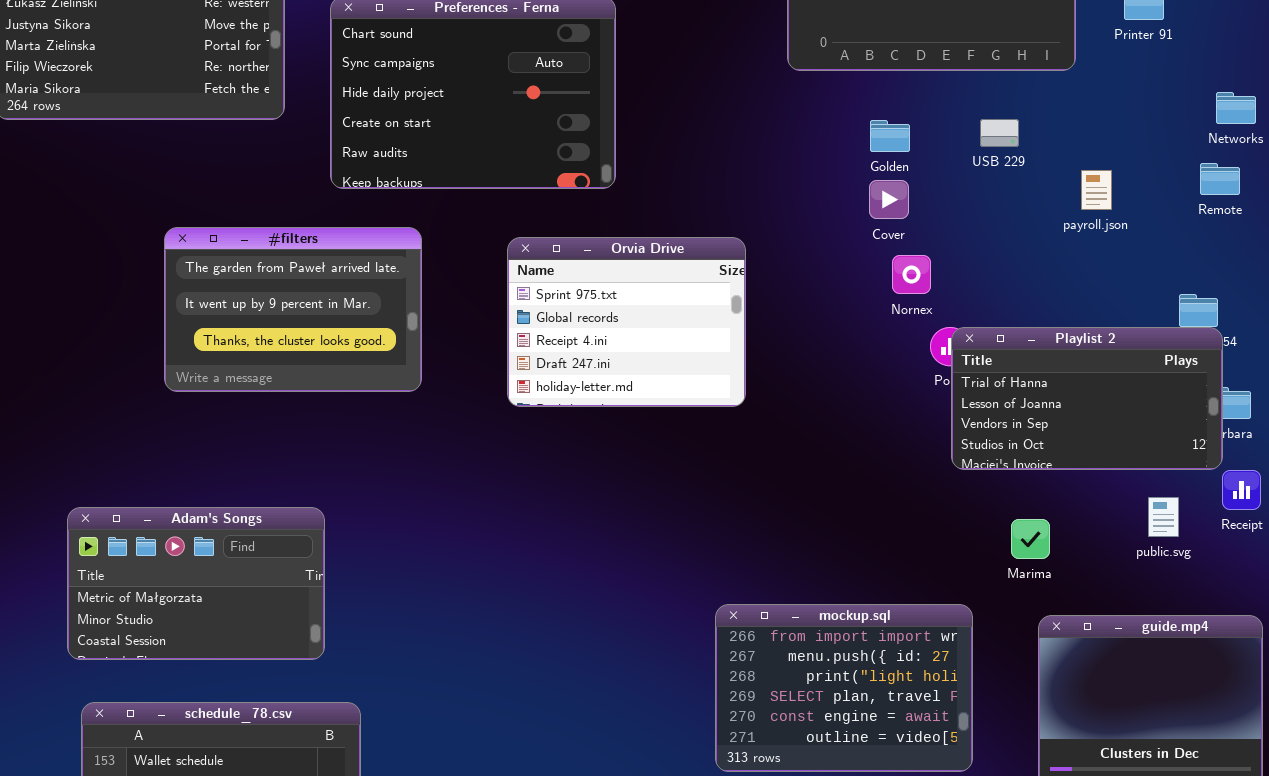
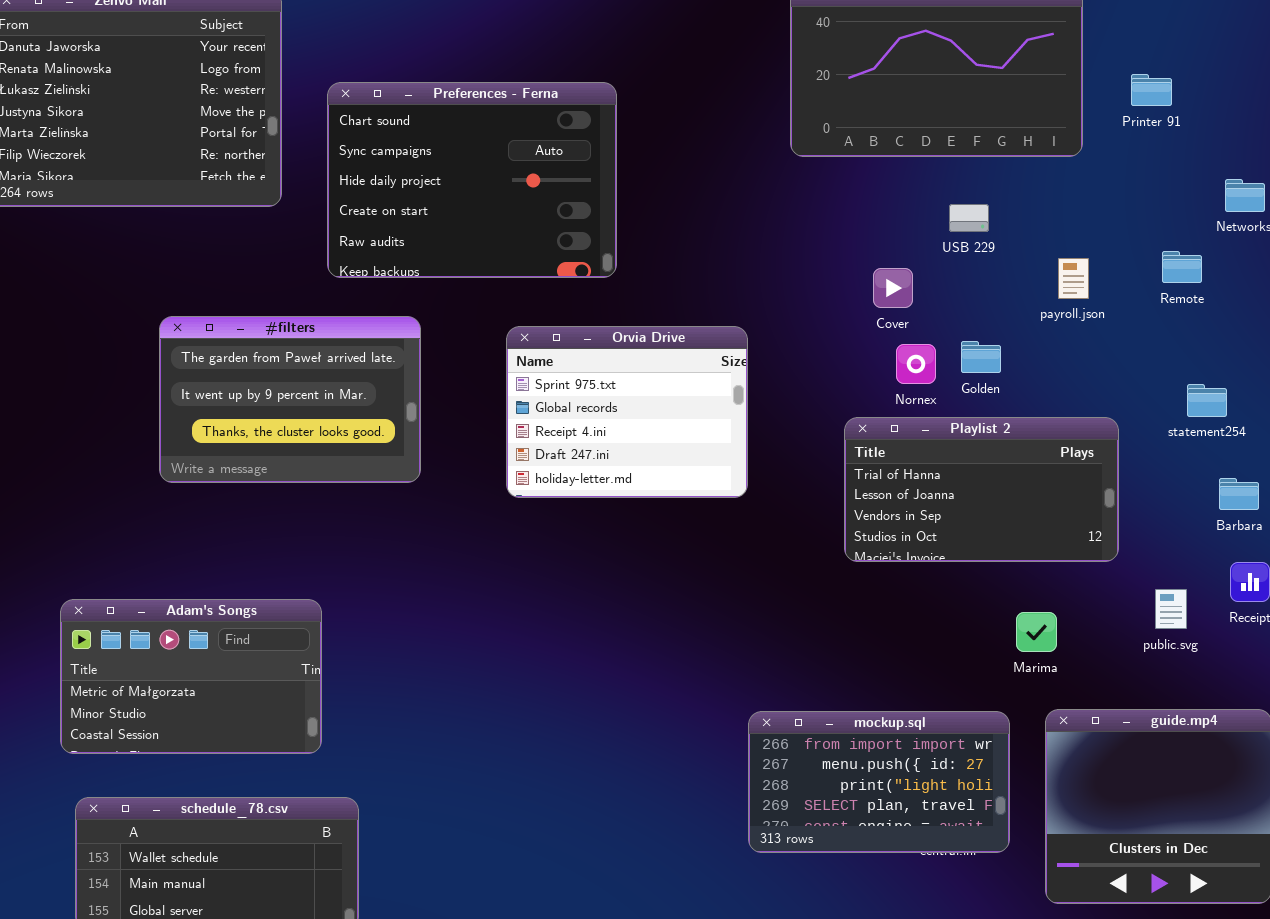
USB 229: [980,119,1019,147] -> [949,204,989,232], moved
Golden: [870,120,910,152] -> [961,341,1001,373], moved
Remote: [1200,163,1240,195] -> [1162,251,1202,283], moved
payroll.json: [1081,170,1112,210] -> [1058,258,1089,299], moved
Playlist 2: [951,327,1223,470] -> [844,417,1119,562], moved
mockup.sql: [715,604,973,772] -> [748,711,1010,853], moved, resized

